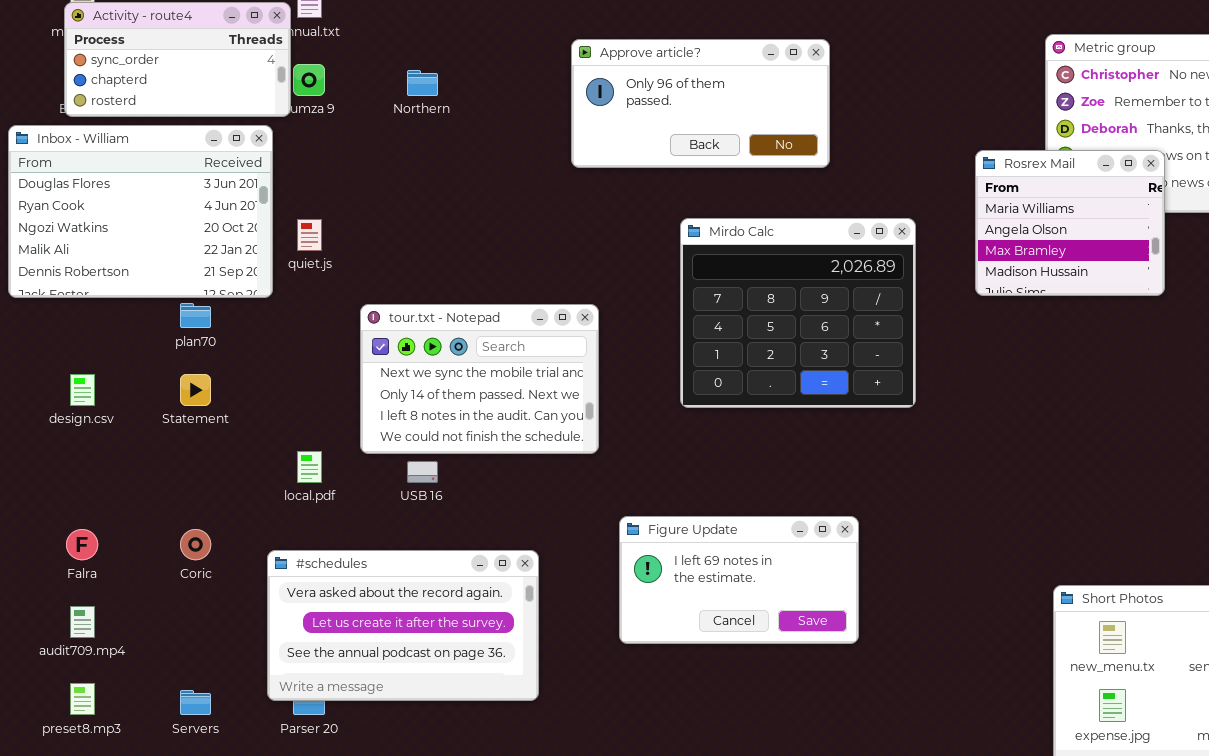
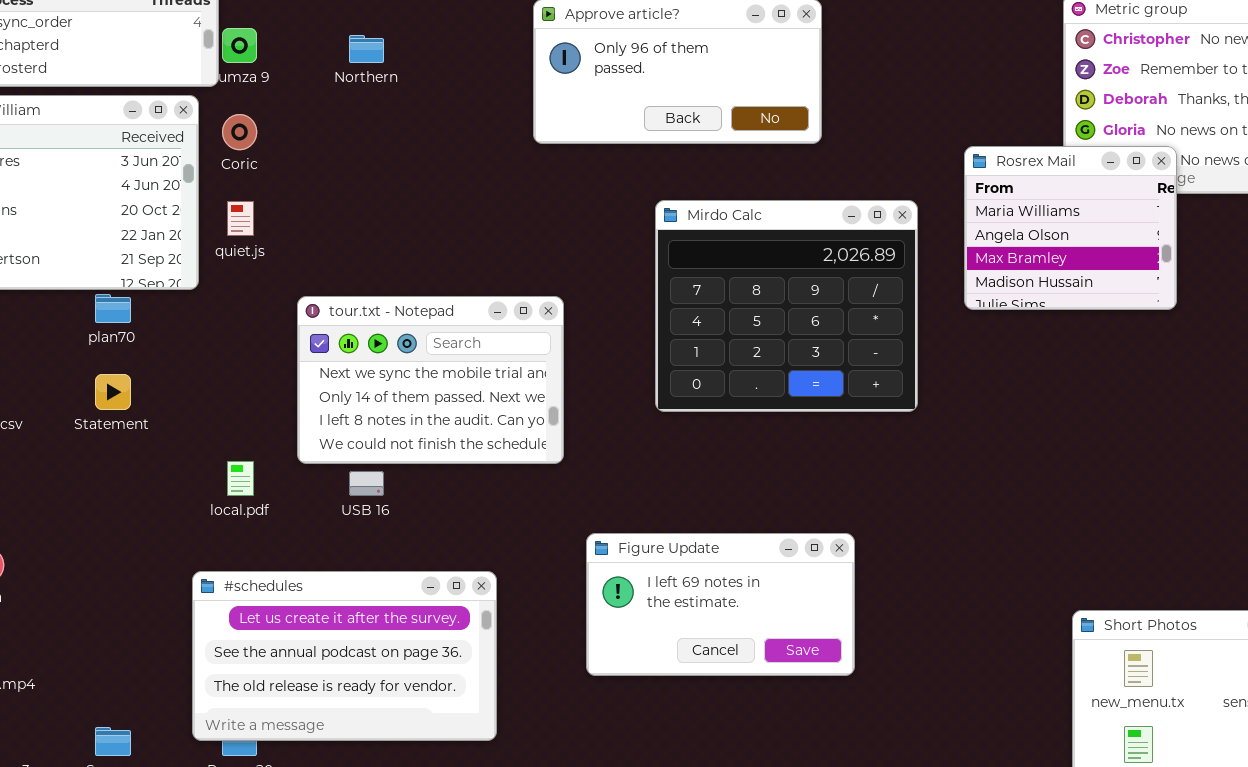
Rosrex Mail: [975,150,1165,296] -> [964,146,1177,310], moved
Coric: [180,529,211,560] -> [222,114,257,150], moved
#schedules: [267,550,539,701] -> [192,571,497,741], scrolled down 1 row

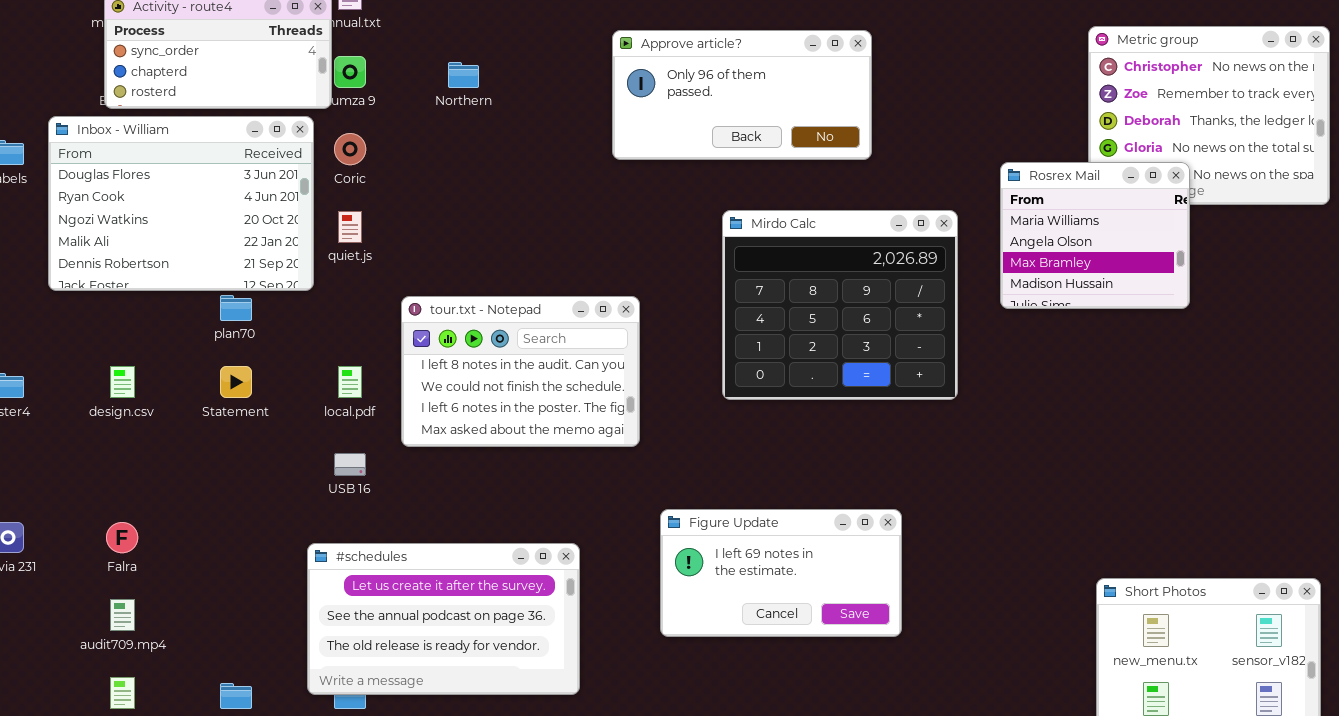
tour.txt - Notepad: [297,296,564,464] -> [401,296,640,447], scrolled down 2 rows
local.pdf: [227,461,254,496] -> [338,366,362,398], moved
USB 16: [349,471,384,496] -> [334,453,366,476], moved

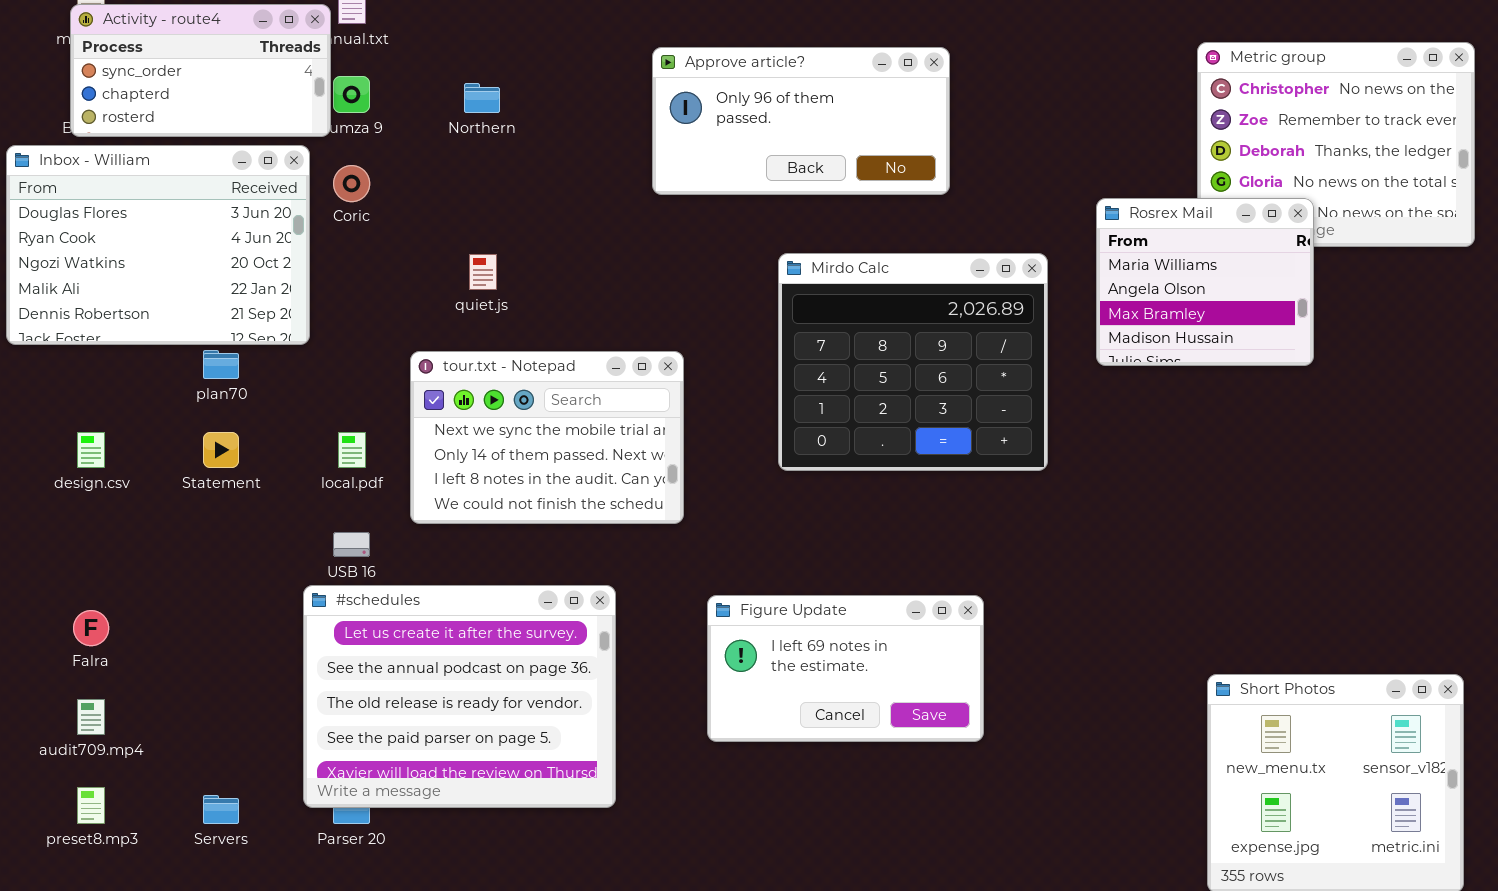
quiet.js: [338,211,362,243] -> [469,254,497,290], moved
tour.txt - Notepad: [401,296,640,447] -> [410,351,684,524], scrolled up 2 rows
#schedules: [307,543,580,695] -> [303,585,616,808], resized

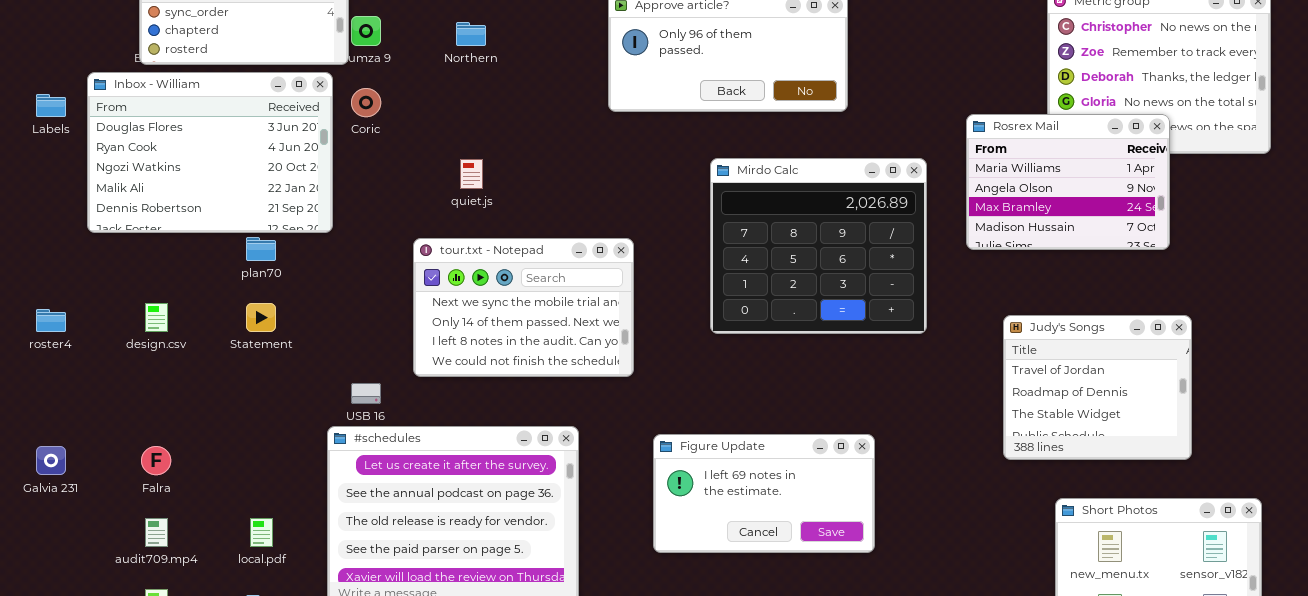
Rosrex Mail: [1096,198,1314,366] -> [966,114,1170,250], resized
local.pdf: [338,432,366,468] -> [250,518,273,547], moved
Judy's Songs: none -> [1003,315,1192,460], opened

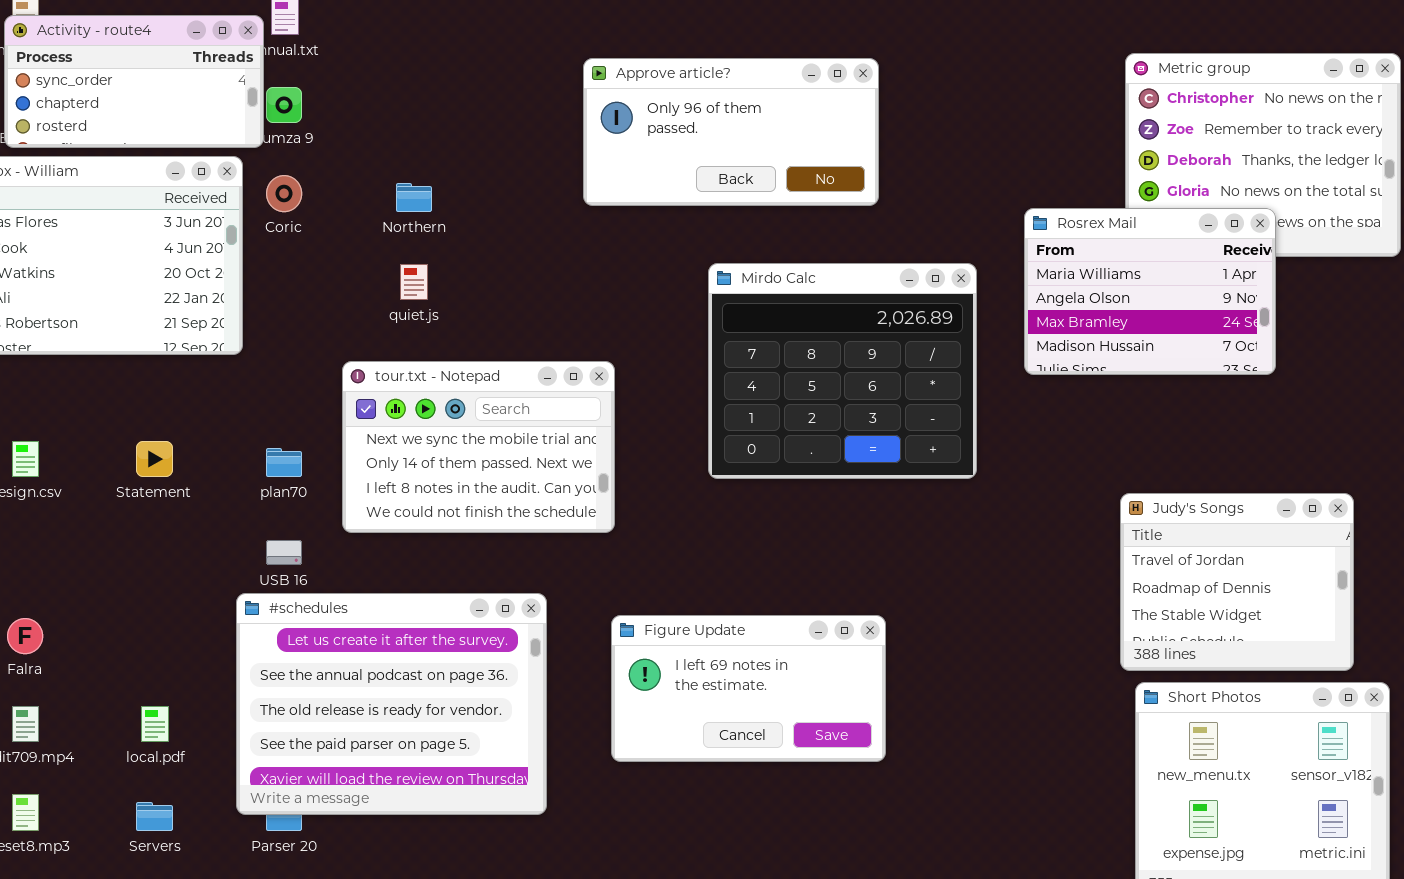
Northern: [456,22,486,46] -> [396,183,432,212], moved
plan70: [246,237,276,261] -> [266,448,302,477], moved
Judy's Songs: [1003,315,1192,460] -> [1120,493,1354,671], moved
Figure Update: [653,434,875,553] -> [611,615,886,762], moved

